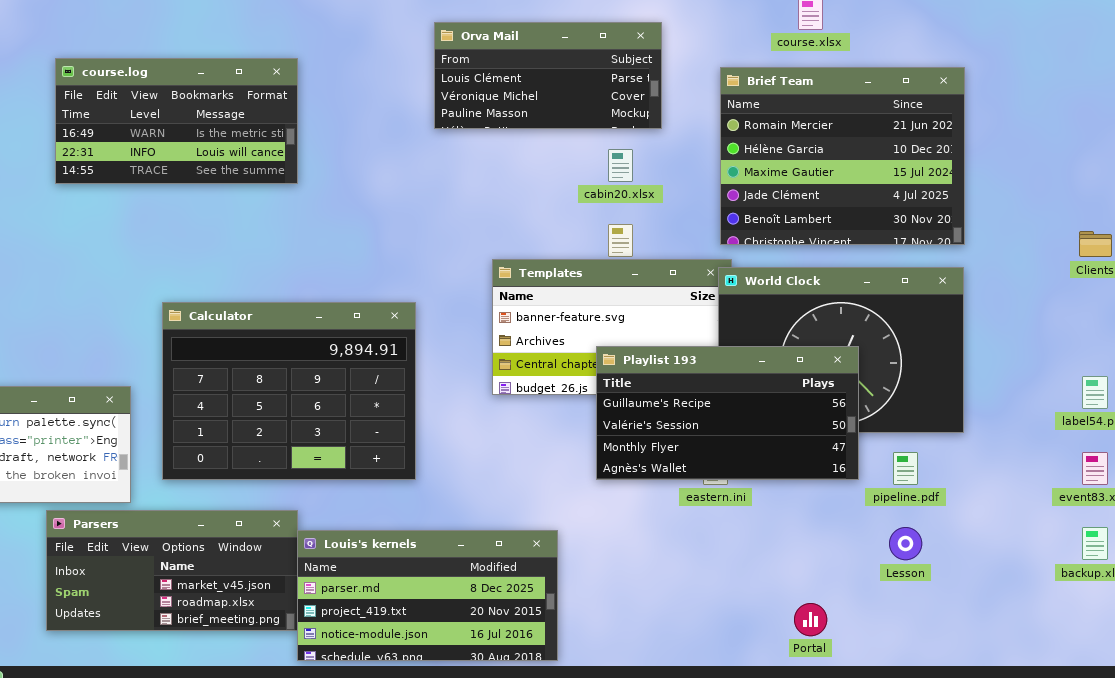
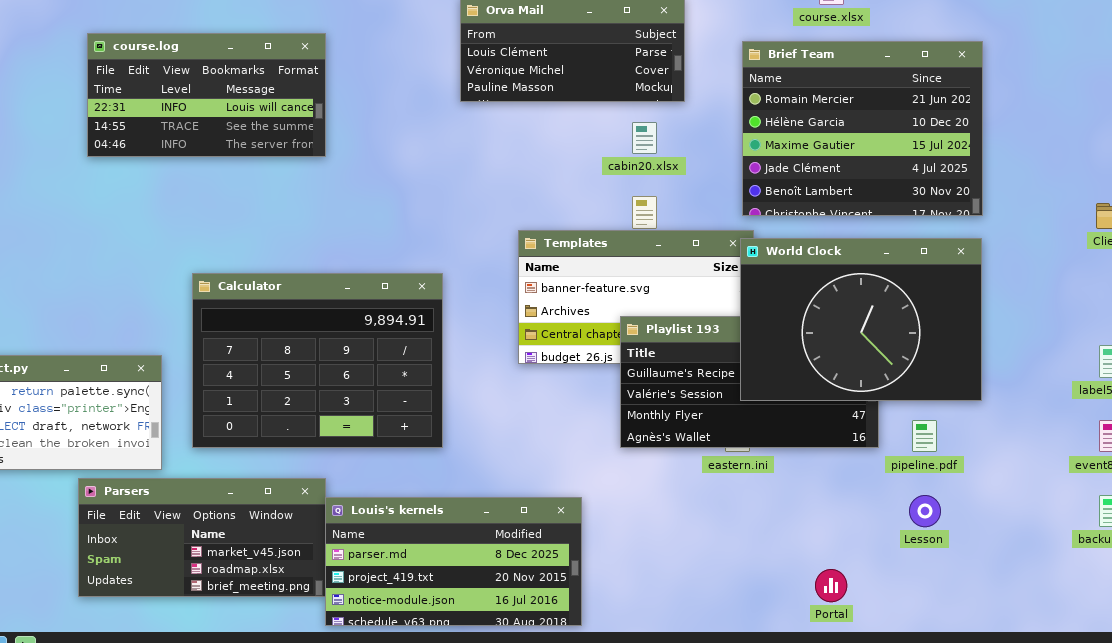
course.log: [55,58,298,184] -> [87,33,326,157], scrolled down 1 row
World Clock: [718,267,964,433] -> [740,238,982,401], raised

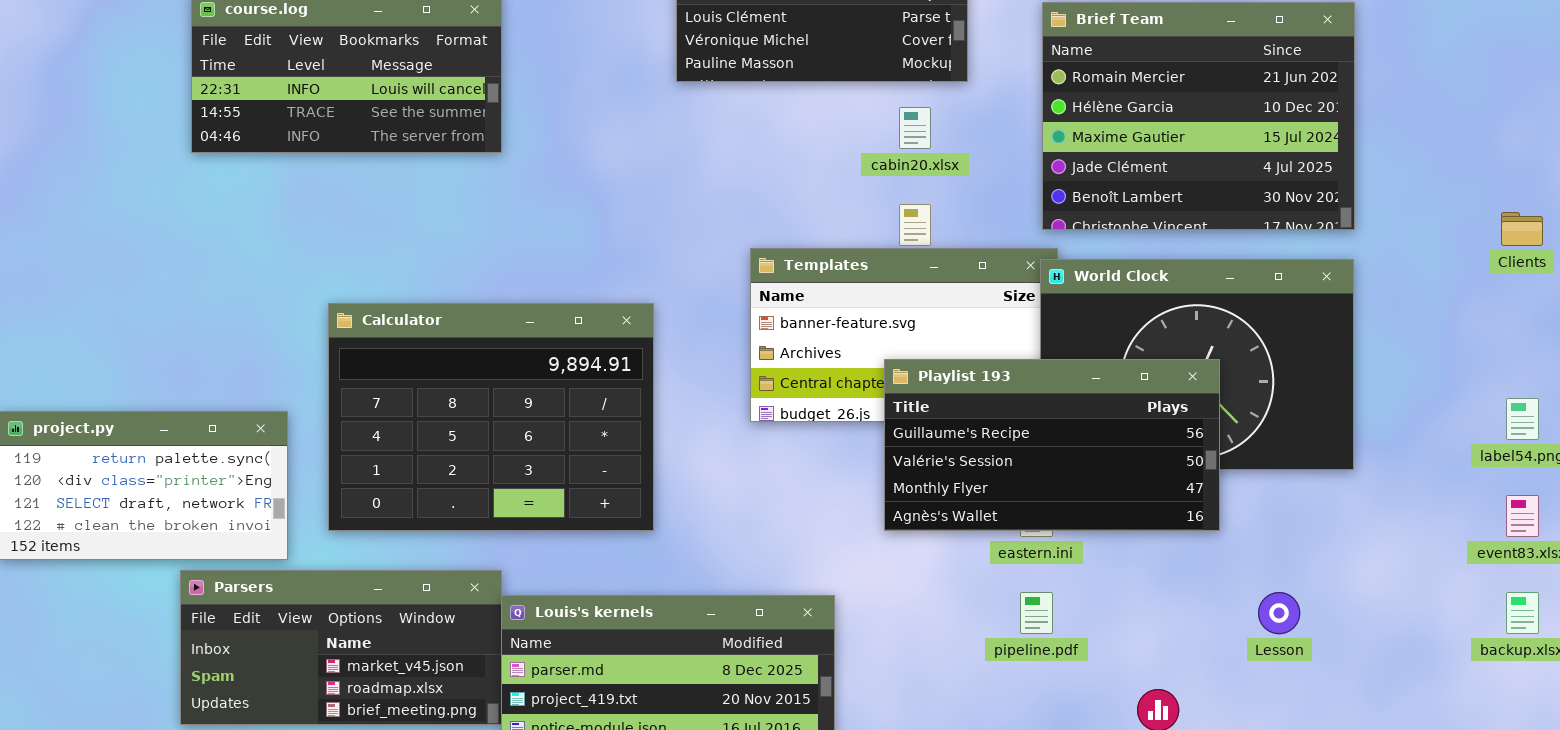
Playlist 193: [620,316,879,448] -> [884,359,1220,531], raised
pipeline.pdf: [912,420,937,452] -> [1020,592,1053,634], moved

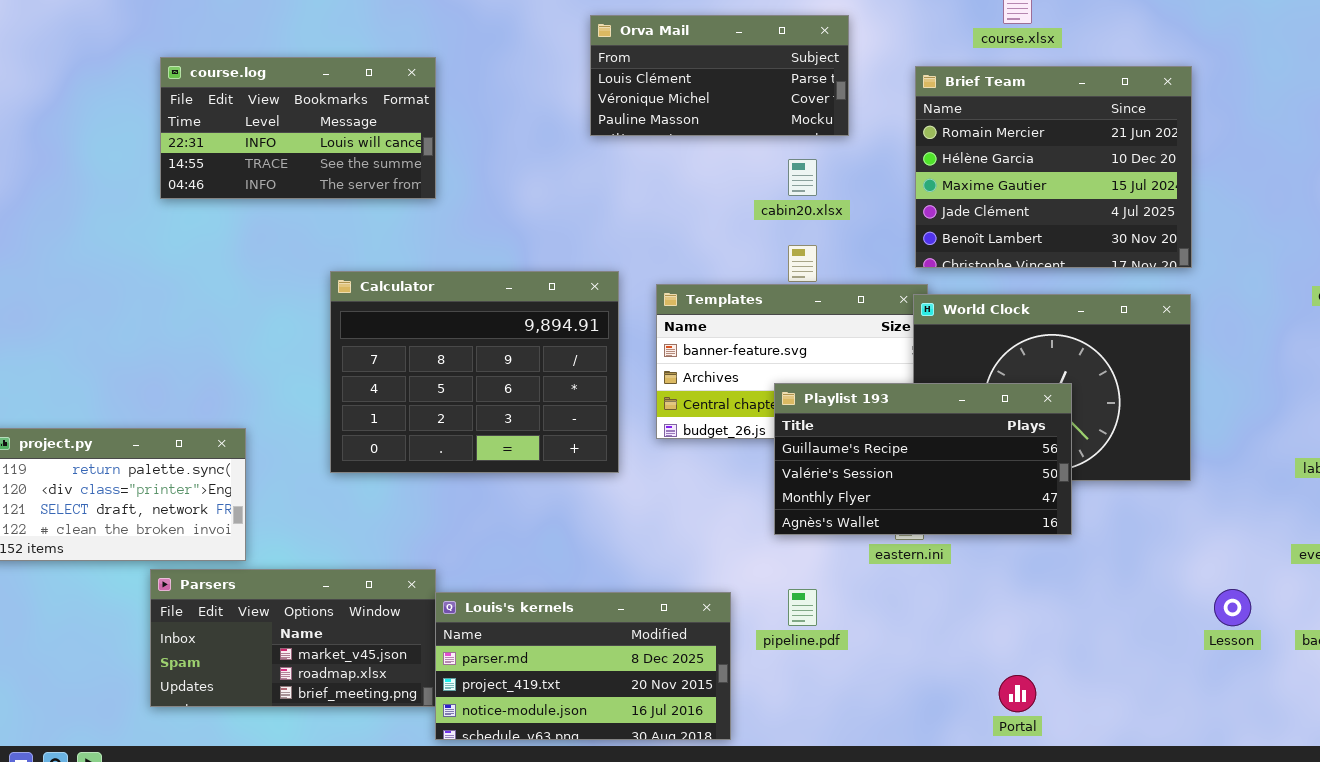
Calculator: [328,303,654,531] -> [330,271,619,473], moved
pipeline.pdf: [1020,592,1053,634] -> [788,589,817,626], moved
Lesson: [1258,592,1300,634] -> [1214,589,1251,626], moved

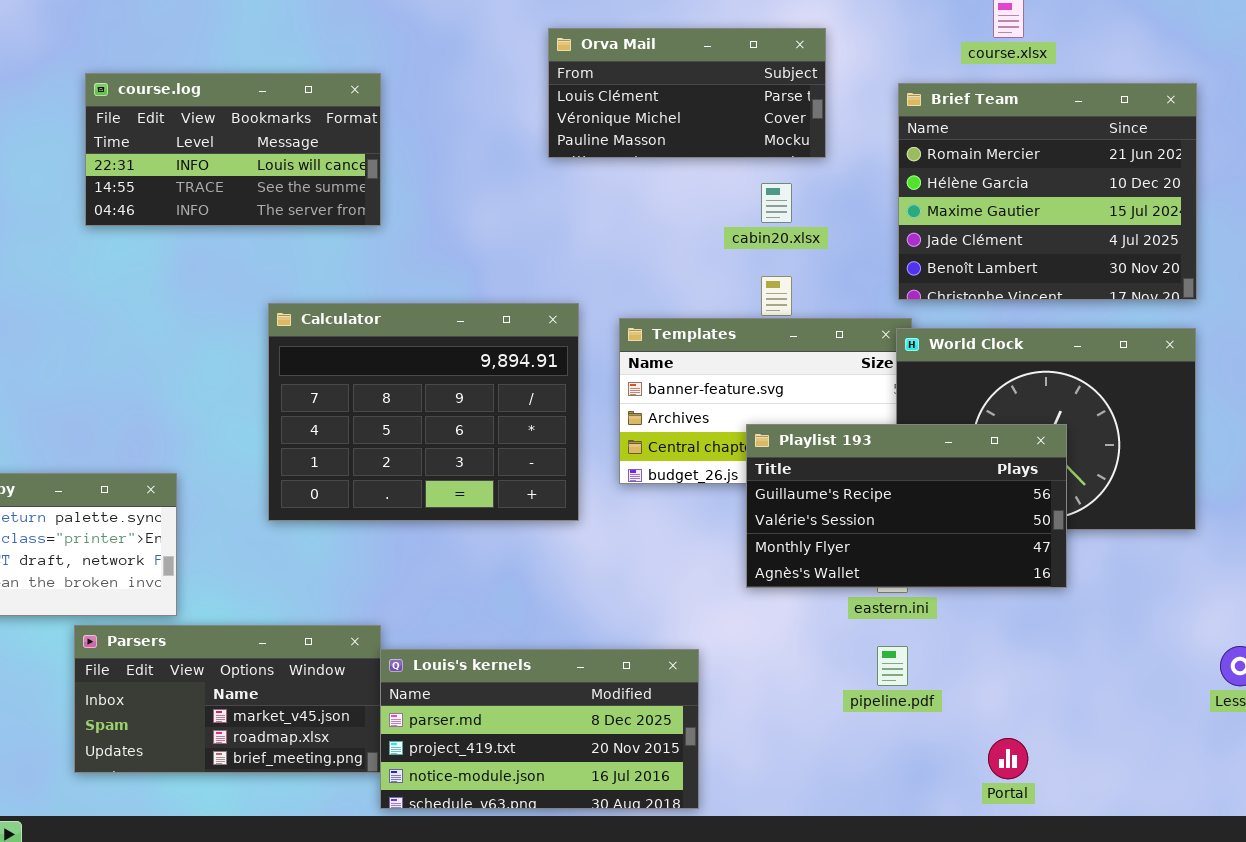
pipeline.pdf: [788,589,817,626] -> [877,646,908,686], moved

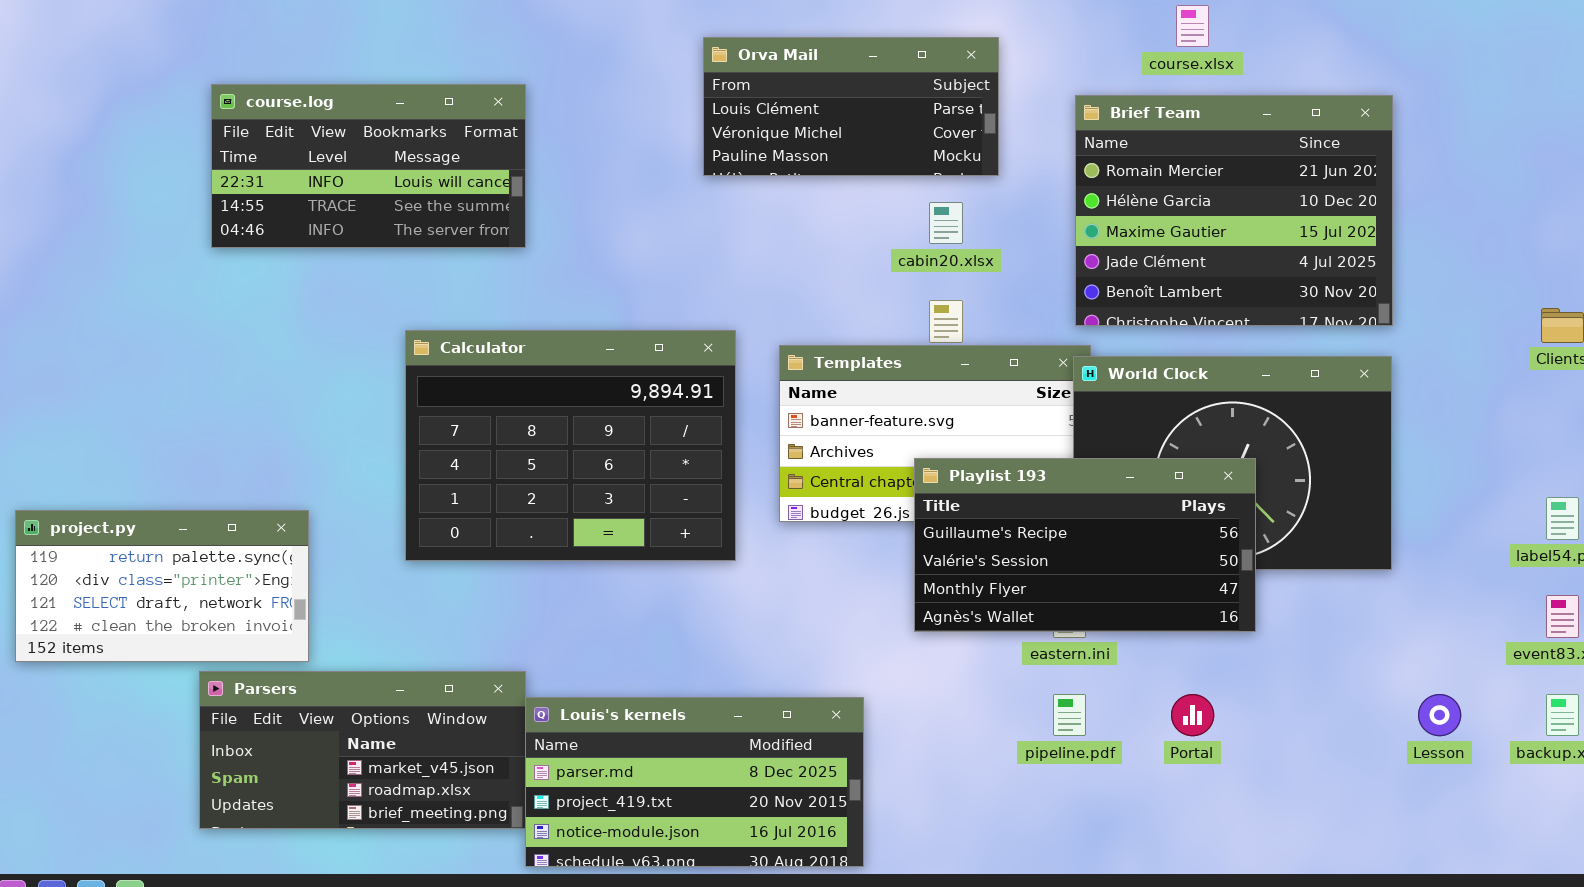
Portal: [988,738,1028,779] -> [1171,694,1214,736], moved

